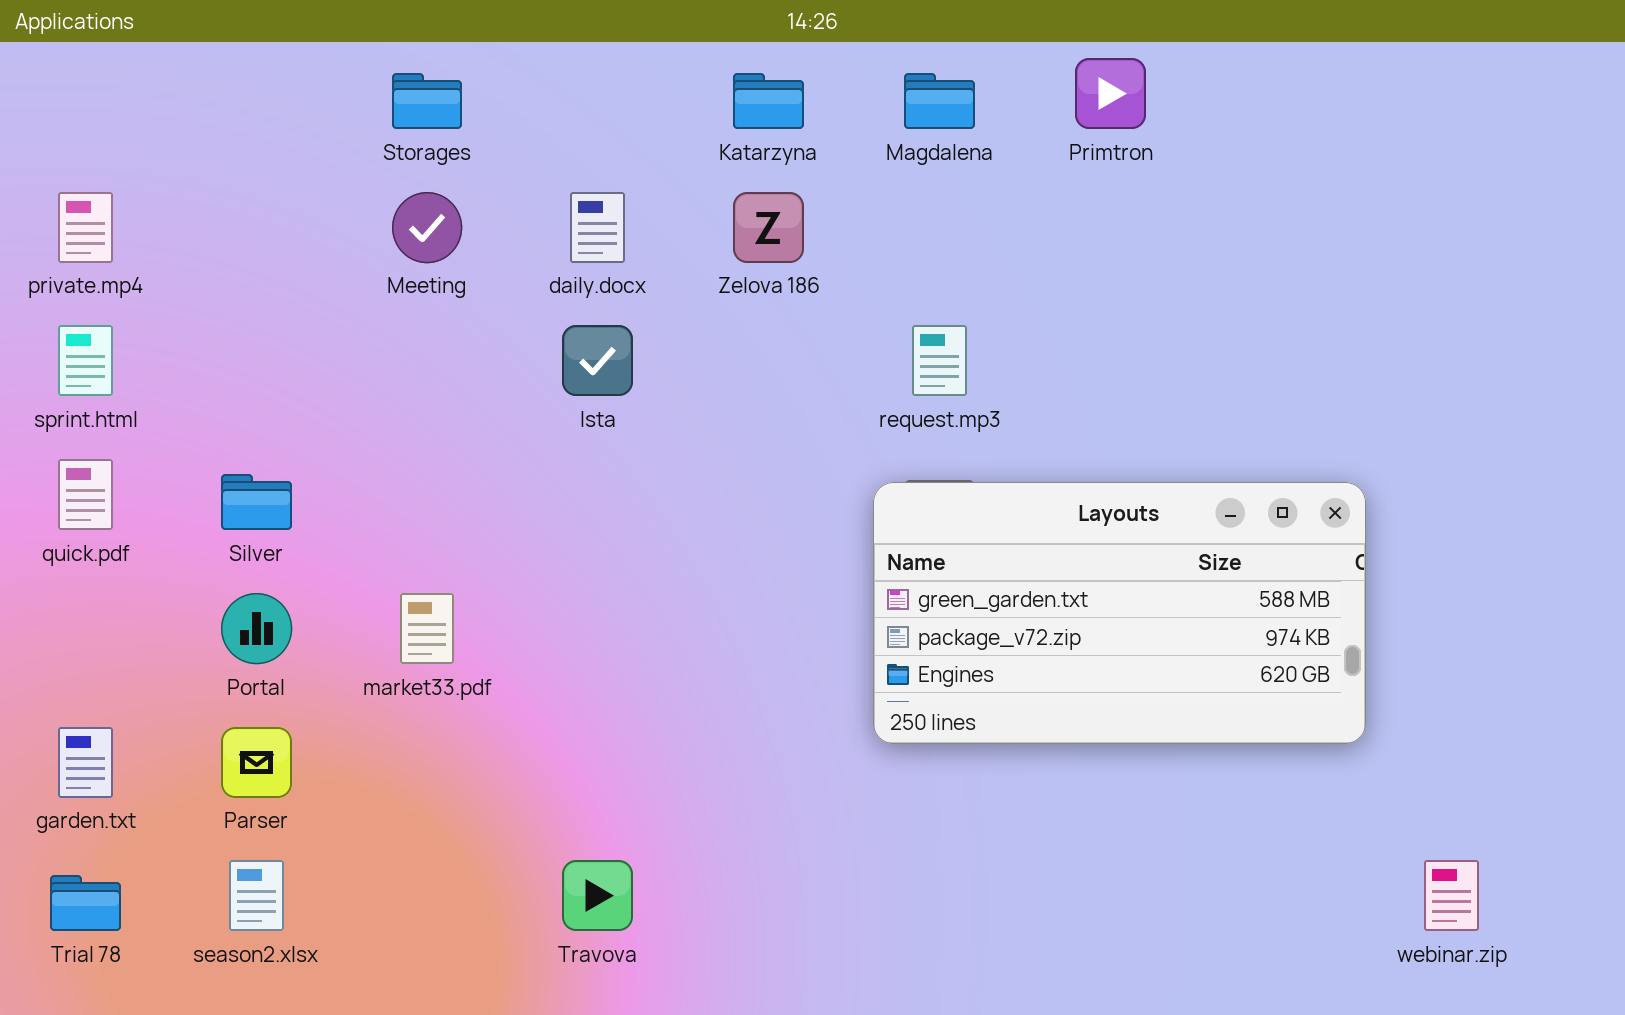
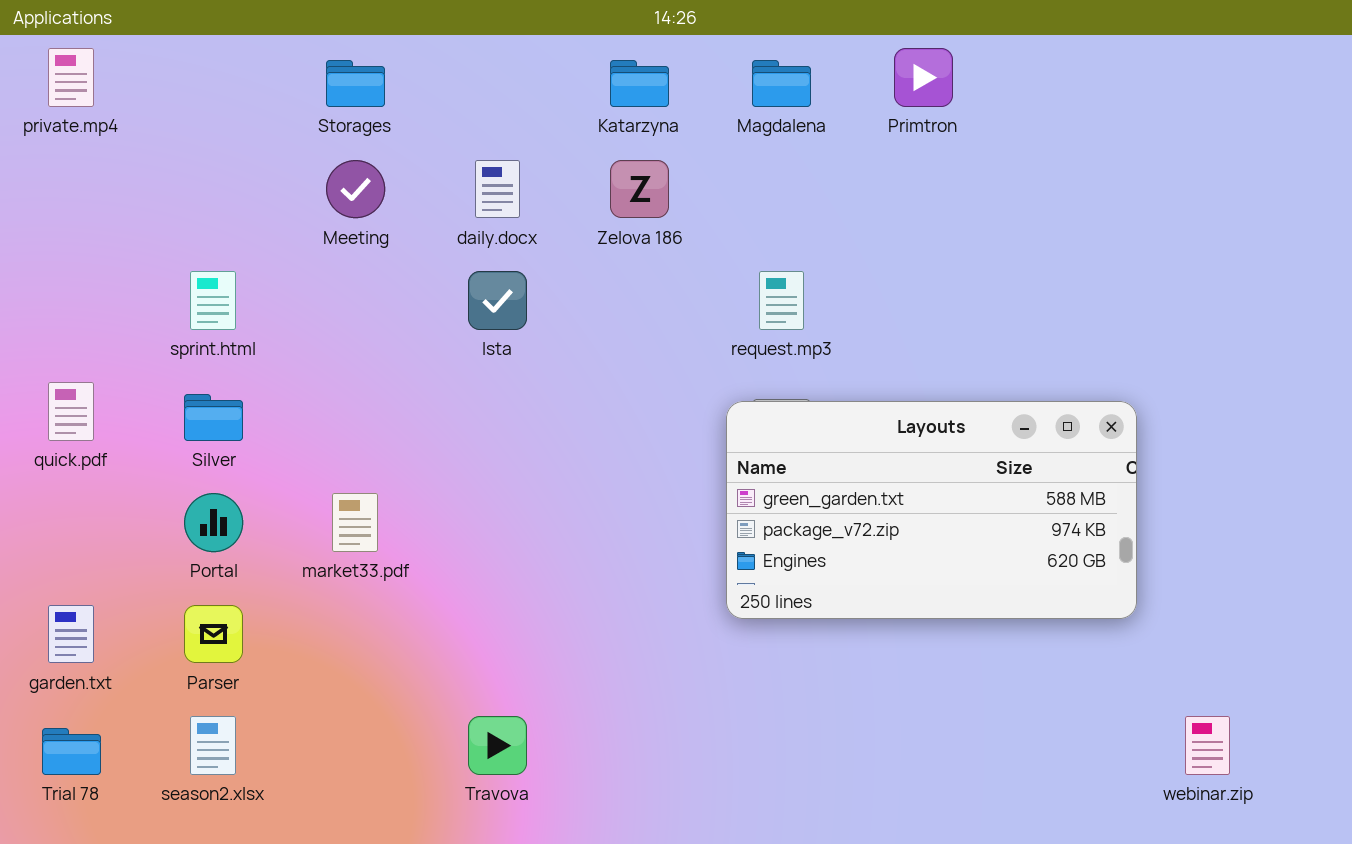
private.mp4: [58,192,113,263] -> [48,48,94,107], moved
sprint.html: [58,325,113,396] -> [190,271,236,330], moved

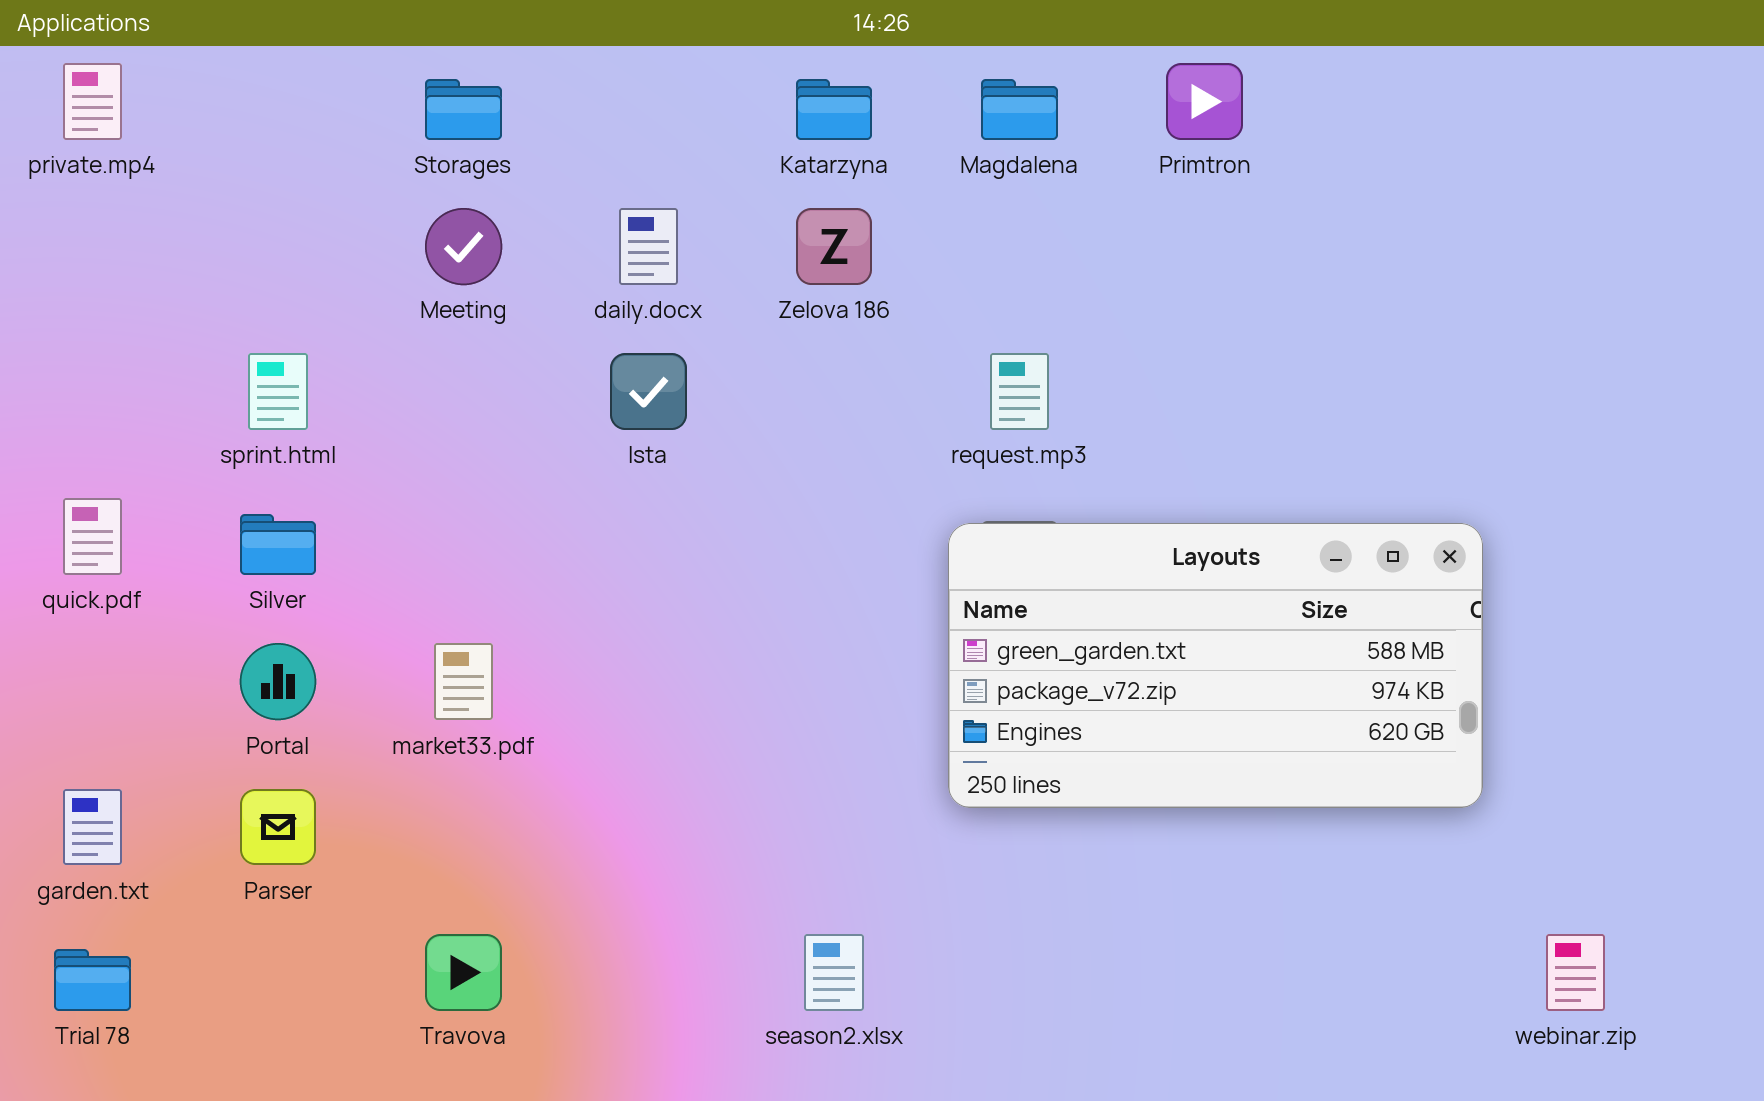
season2.xlsx: [190,716,236,775] -> [804,934,864,1011], moved
Travova: [468,716,527,775] -> [425,934,502,1011], moved

